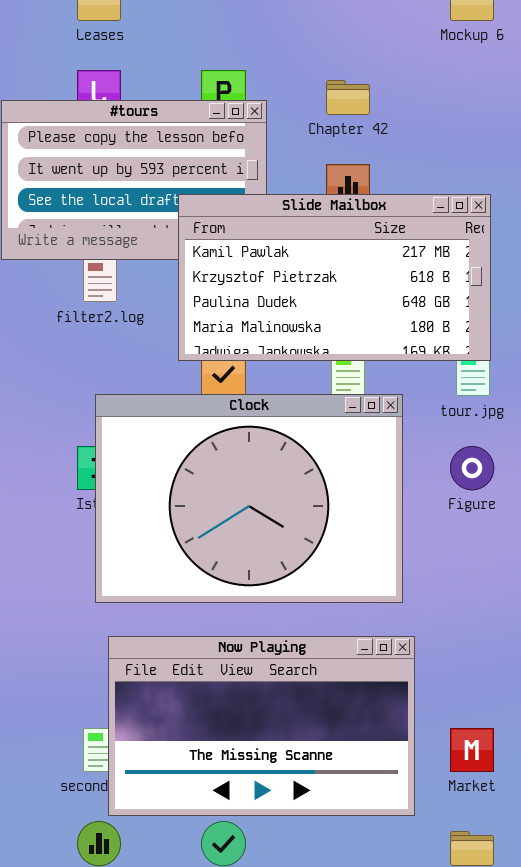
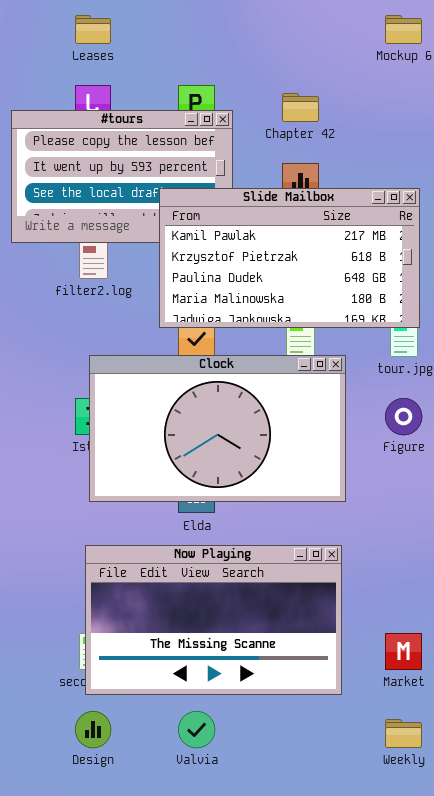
Clock: [95,394,403,603] -> [89,355,346,502], resized
Now Playing: [108,636,415,816] -> [85,545,342,695], moved

